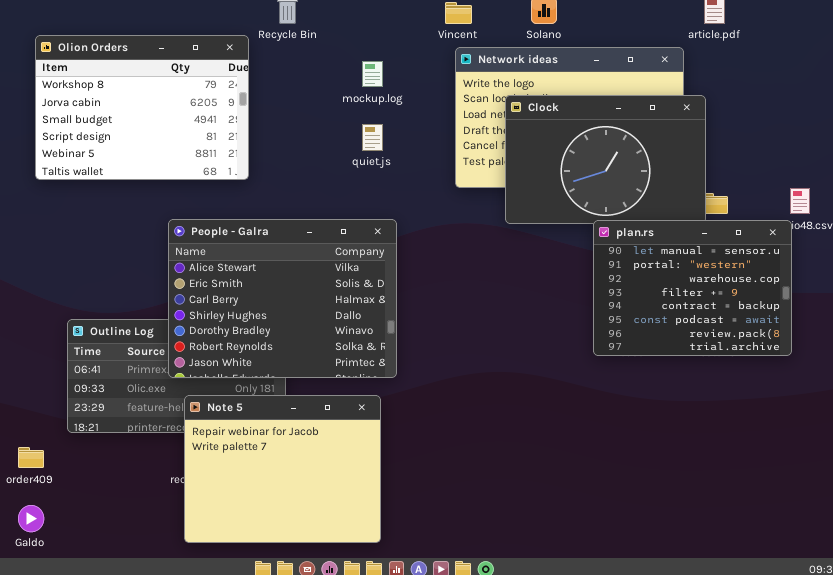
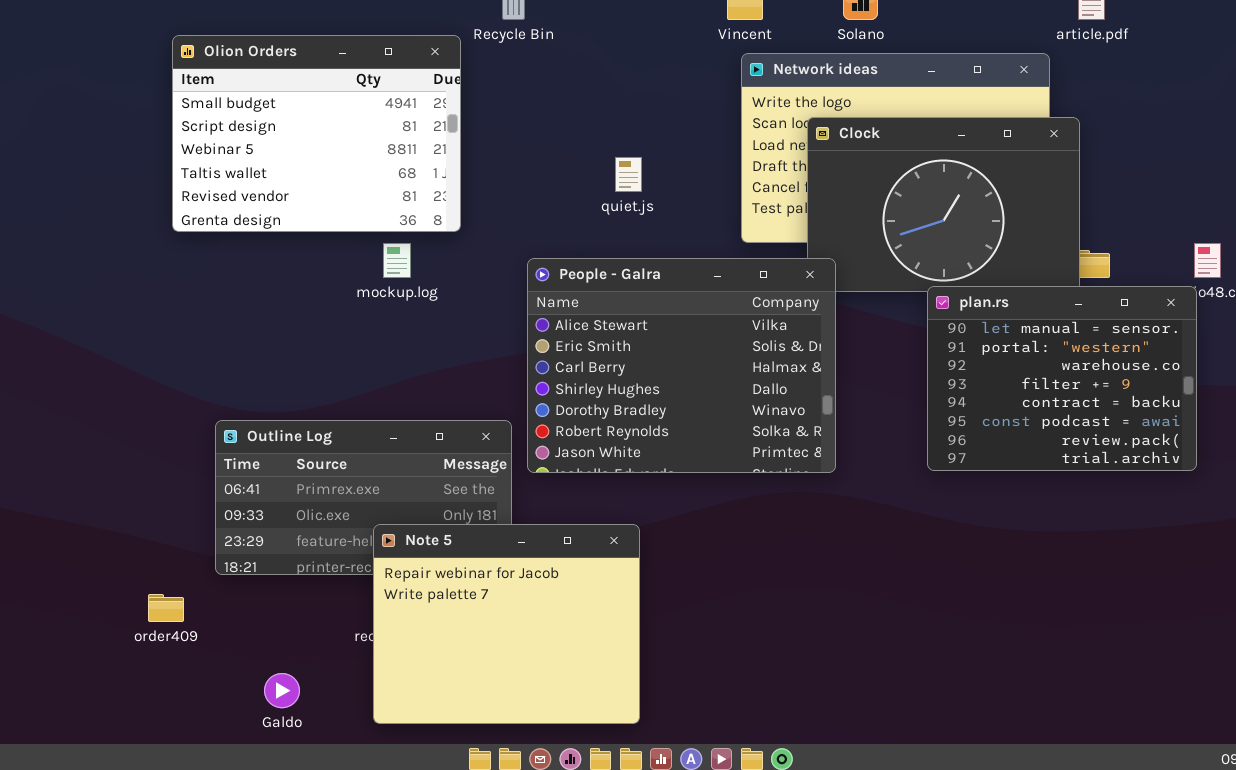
Olion Orders: [35,35,249,180] -> [172,35,461,232], scrolled down 2 rows
mockup.log: [362,61,383,87] -> [383,243,411,278], moved
People - Galra: [168,219,397,378] -> [527,258,836,473], moved
Galdo: [18,505,44,532] -> [264,673,300,708], moved

